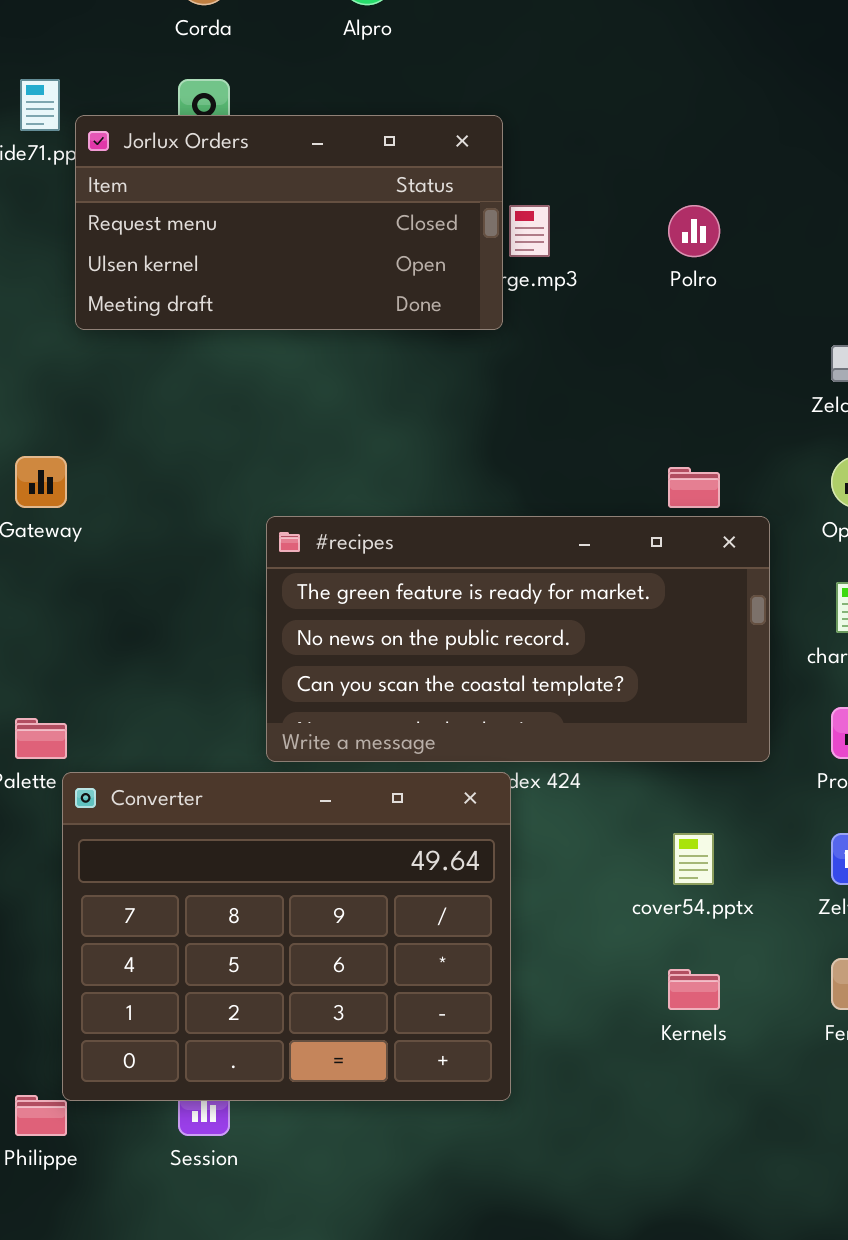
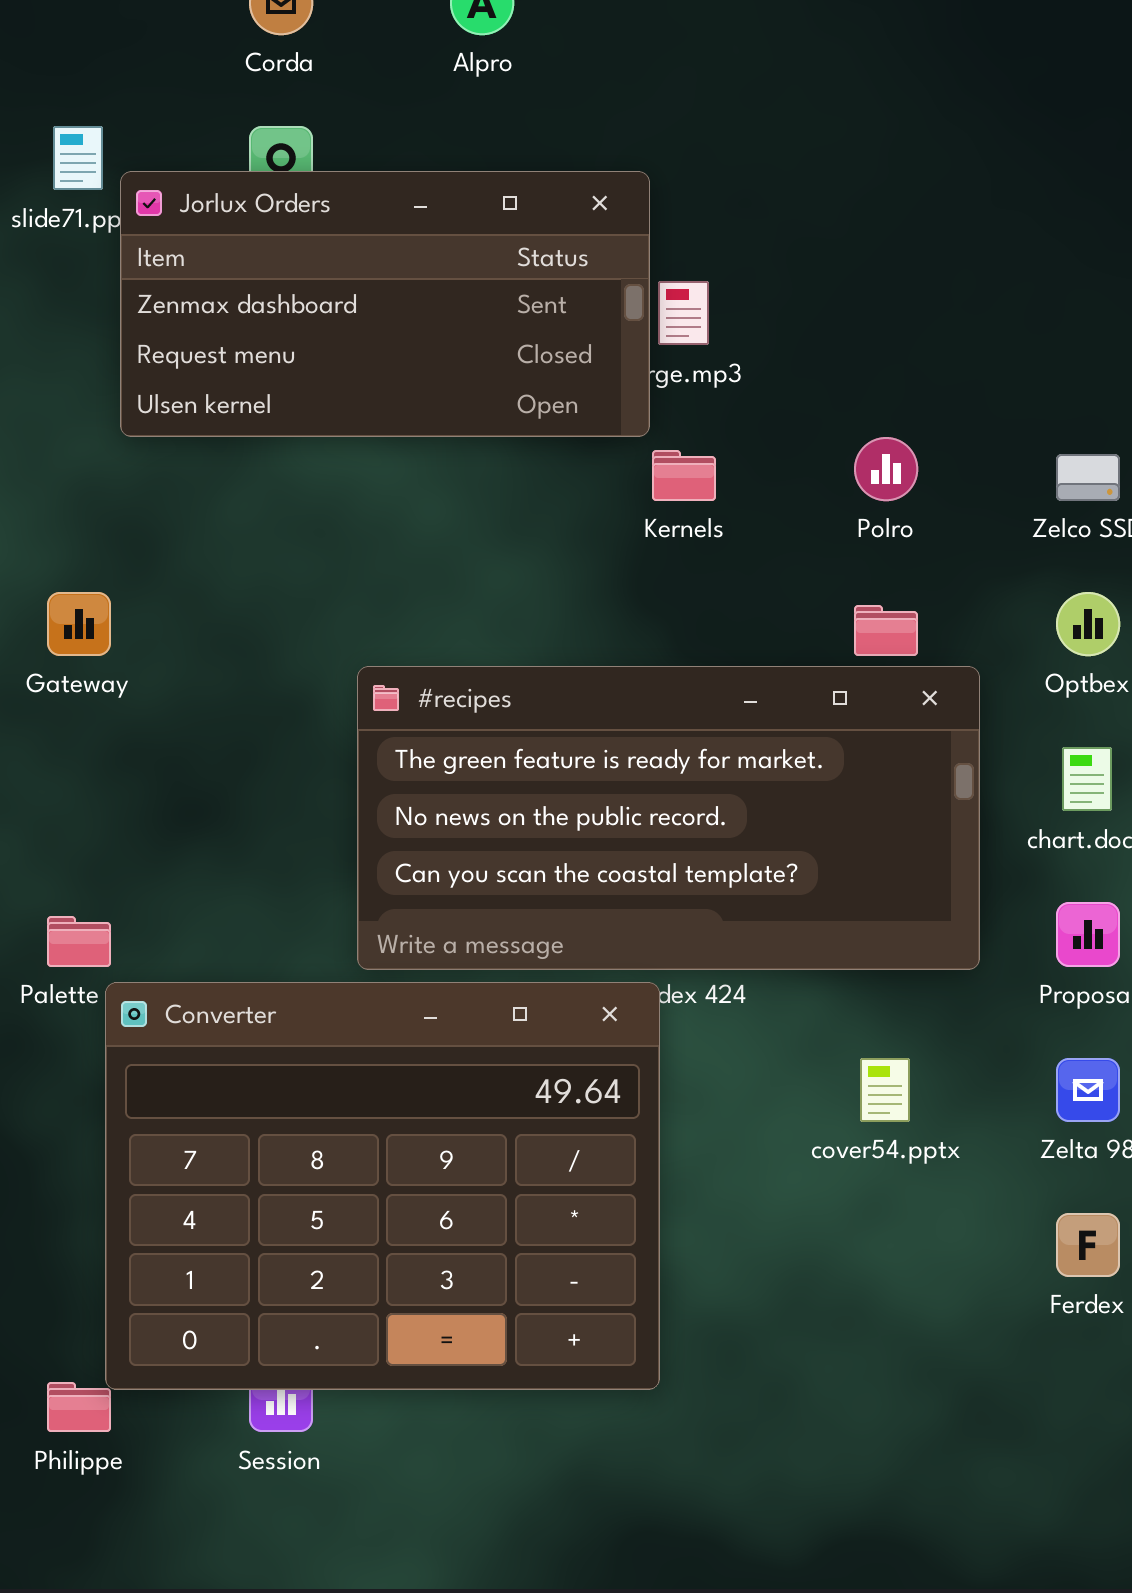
Jorlux Orders: [75,115,503,330] -> [120,171,650,437], scrolled up 1 row
Polro: [668,205,720,257] -> [854,437,918,501], moved
Kernels: [668,969,720,1010] -> [652,450,716,501], moved

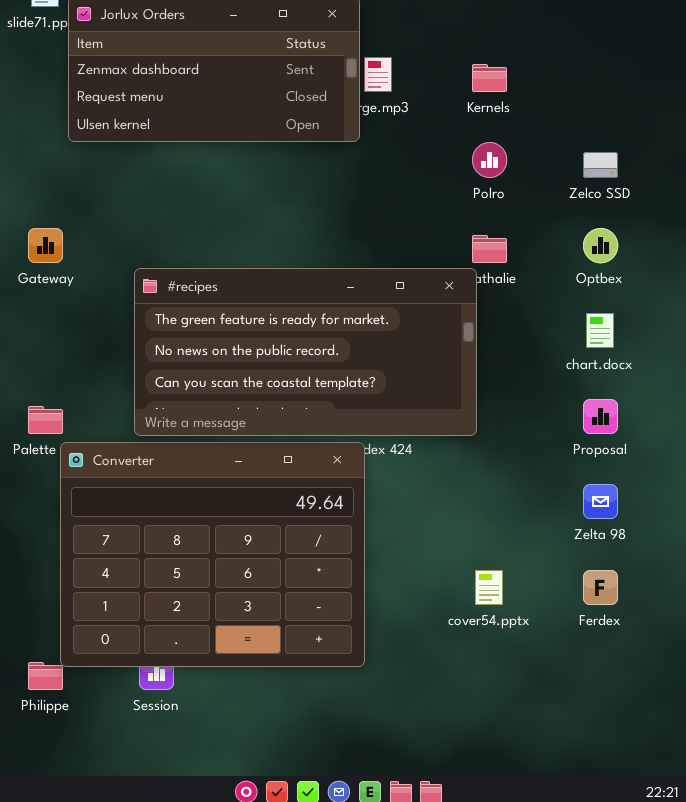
Kernels: [652,450,716,501] -> [472,64,507,92], moved
#recipes: [357,666,980,970] -> [134,268,477,436], moved
cover54.pptx: [860,1058,910,1122] -> [475,570,503,605], moved

